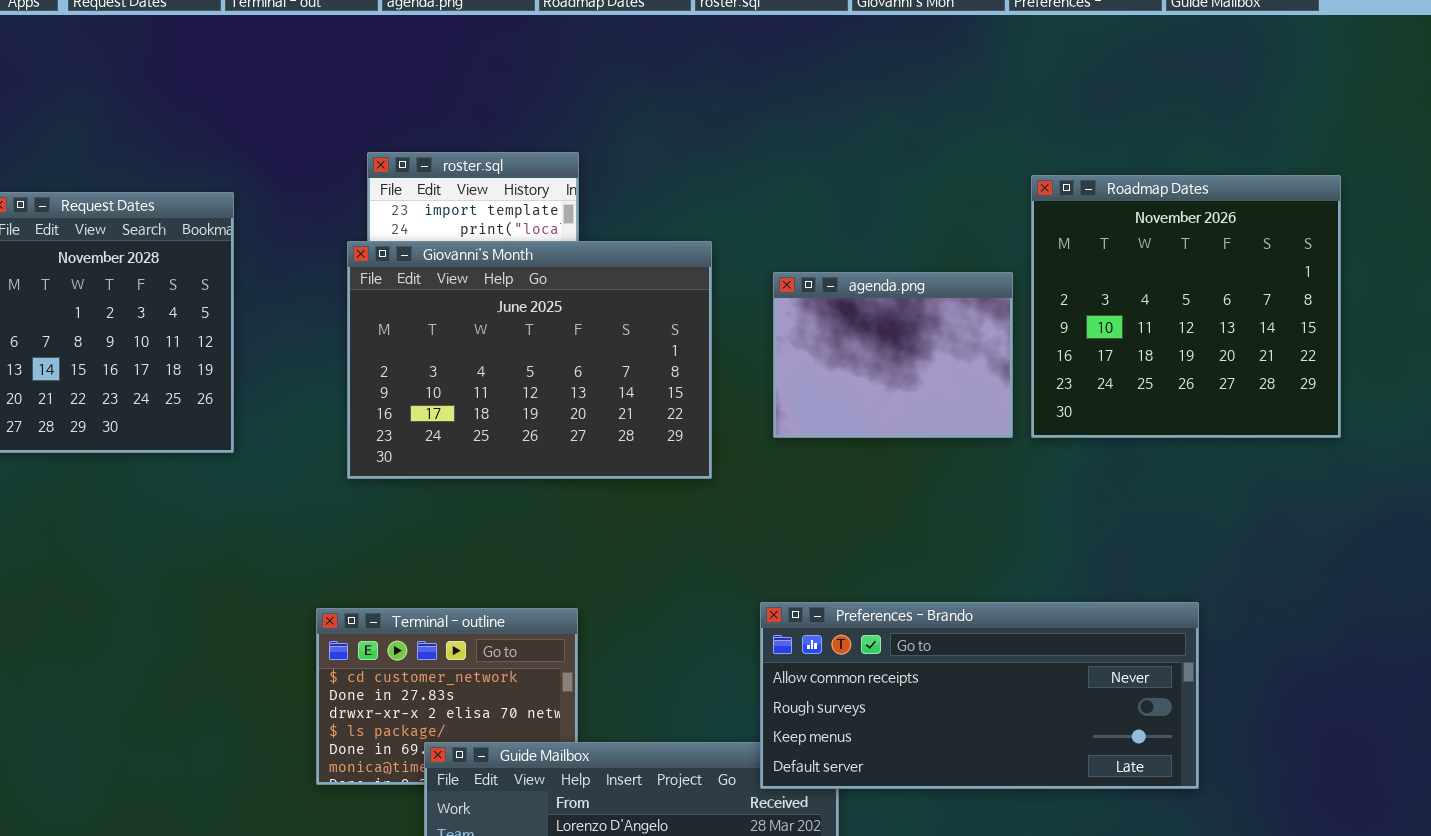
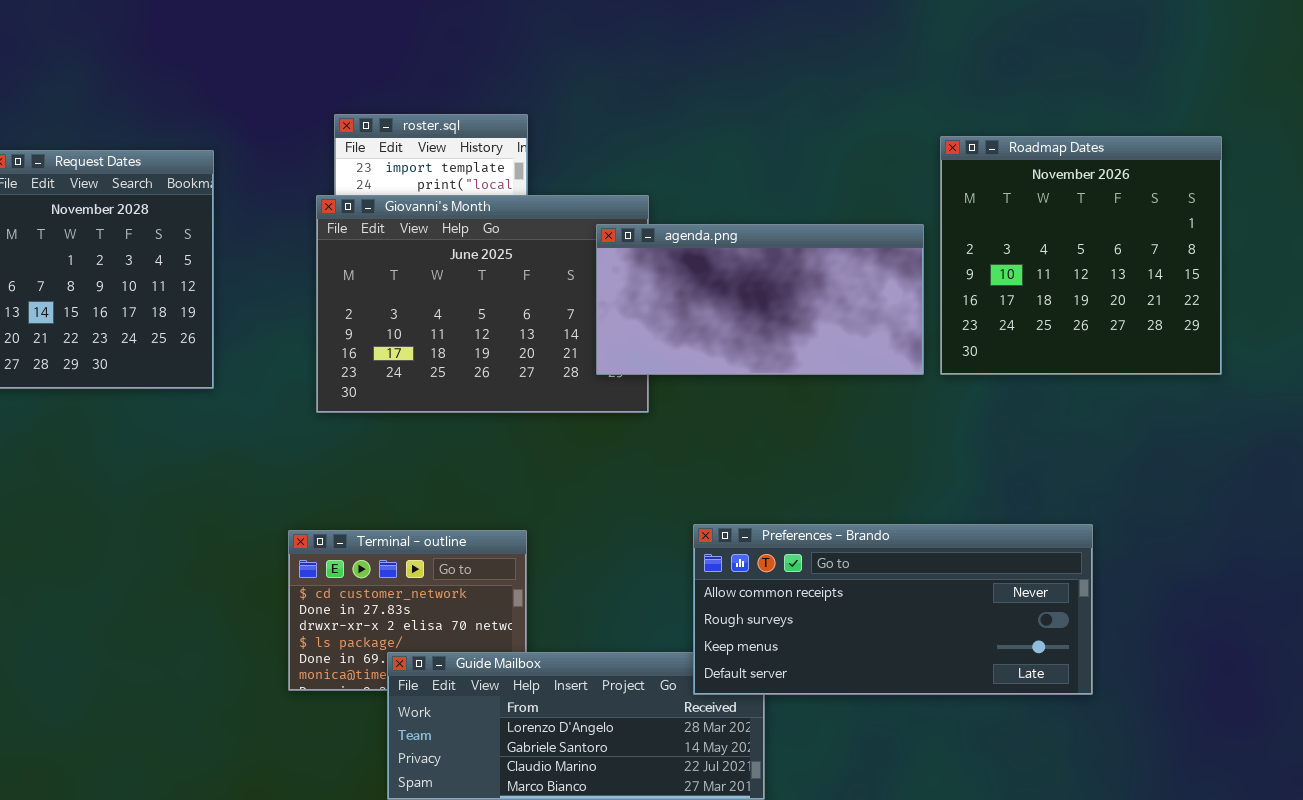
agenda.png: [773,272,1013,438] -> [596,224,924,375], resized

